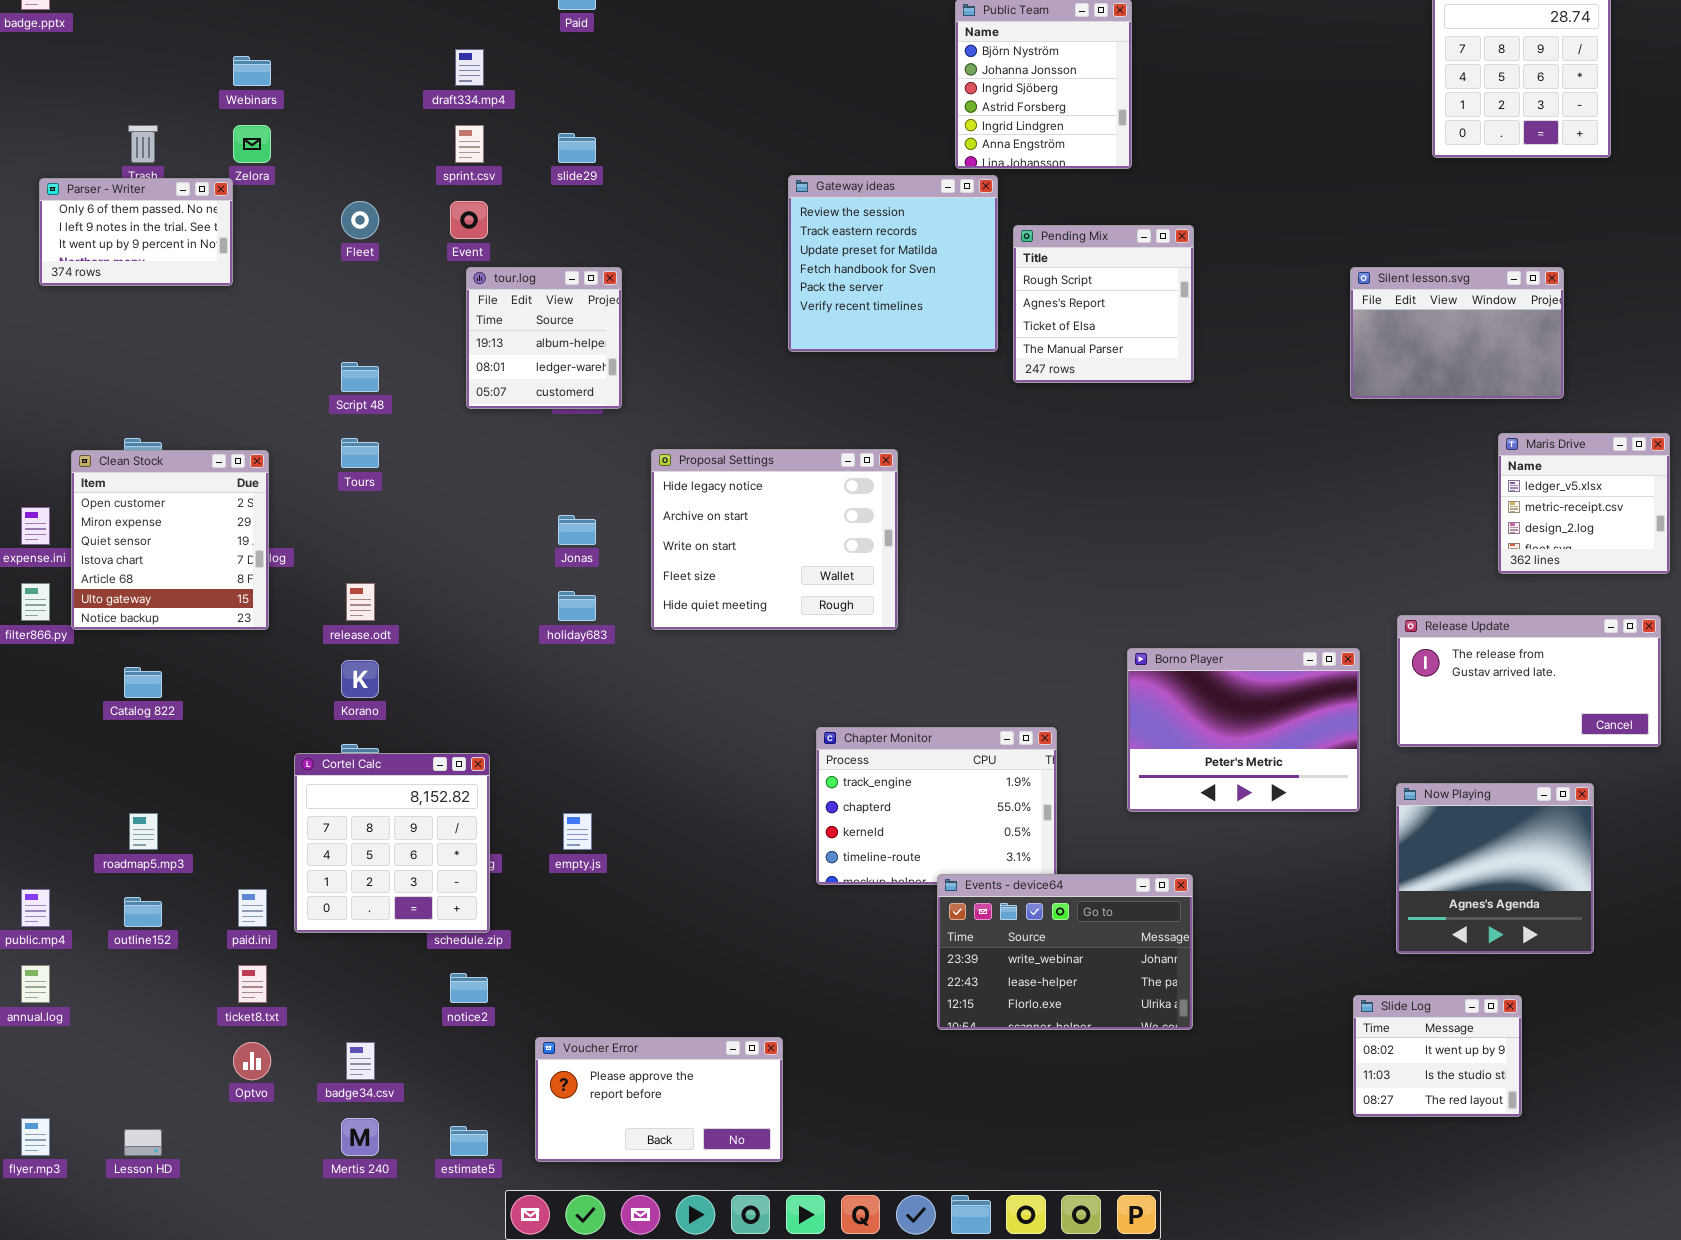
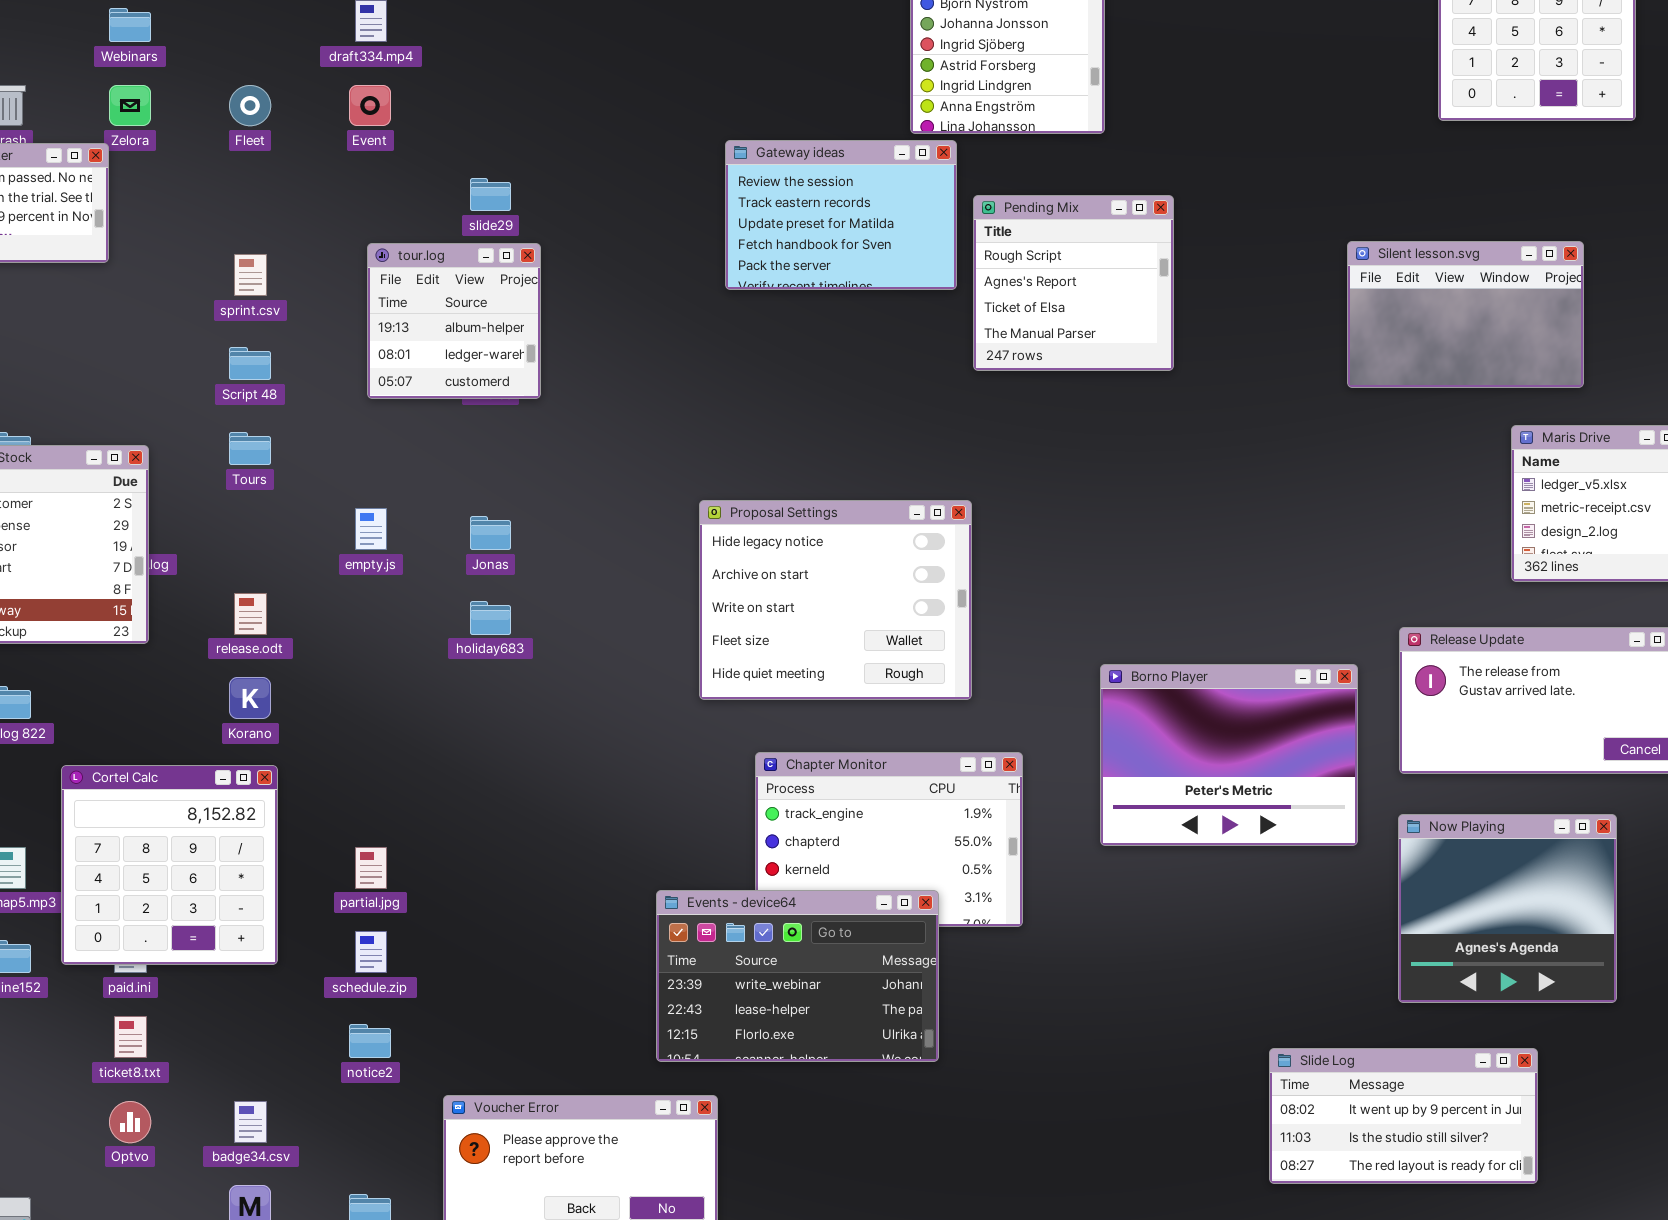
sprint.csv: [455,125,484,163] -> [234,254,267,296], moved
slide29: [558,133,596,163] -> [470,178,511,211], moved
Gateway ideas: [788,175,998,352] -> [725,140,957,290], resized
Fleet: [341,201,379,239] -> [229,85,271,126], moved
Event: [450,201,488,239] -> [349,85,391,126], moved
Proposal Settings: [651,449,898,630] -> [699,500,972,700], moved
Cortel Calc: [294,753,490,933] -> [61,765,278,965], moved
empty.js: [563,813,592,850] -> [355,508,387,550], moved
Events - device64: [937,874,1193,1030] -> [656,890,939,1062], moved
Slide Log: [1353,995,1522,1117] -> [1269,1048,1538,1184], resized

